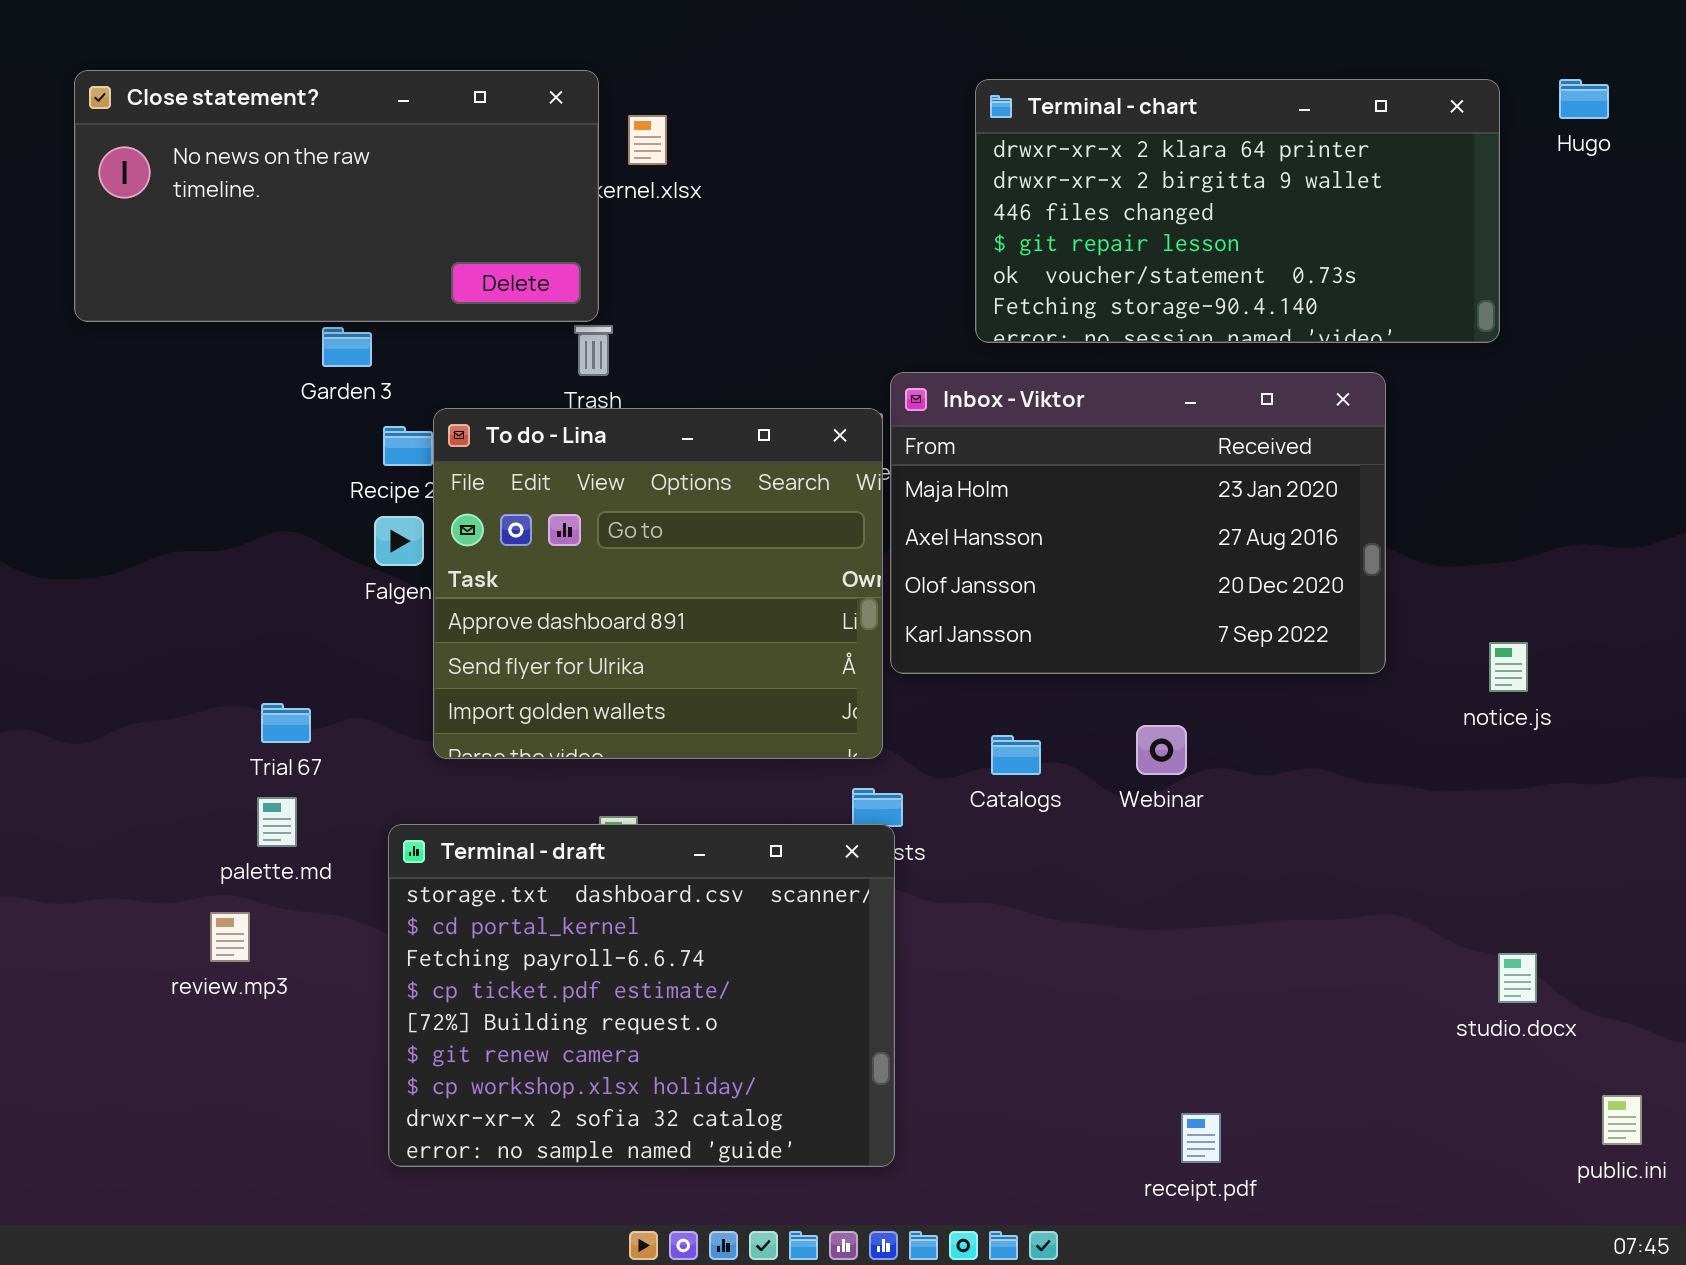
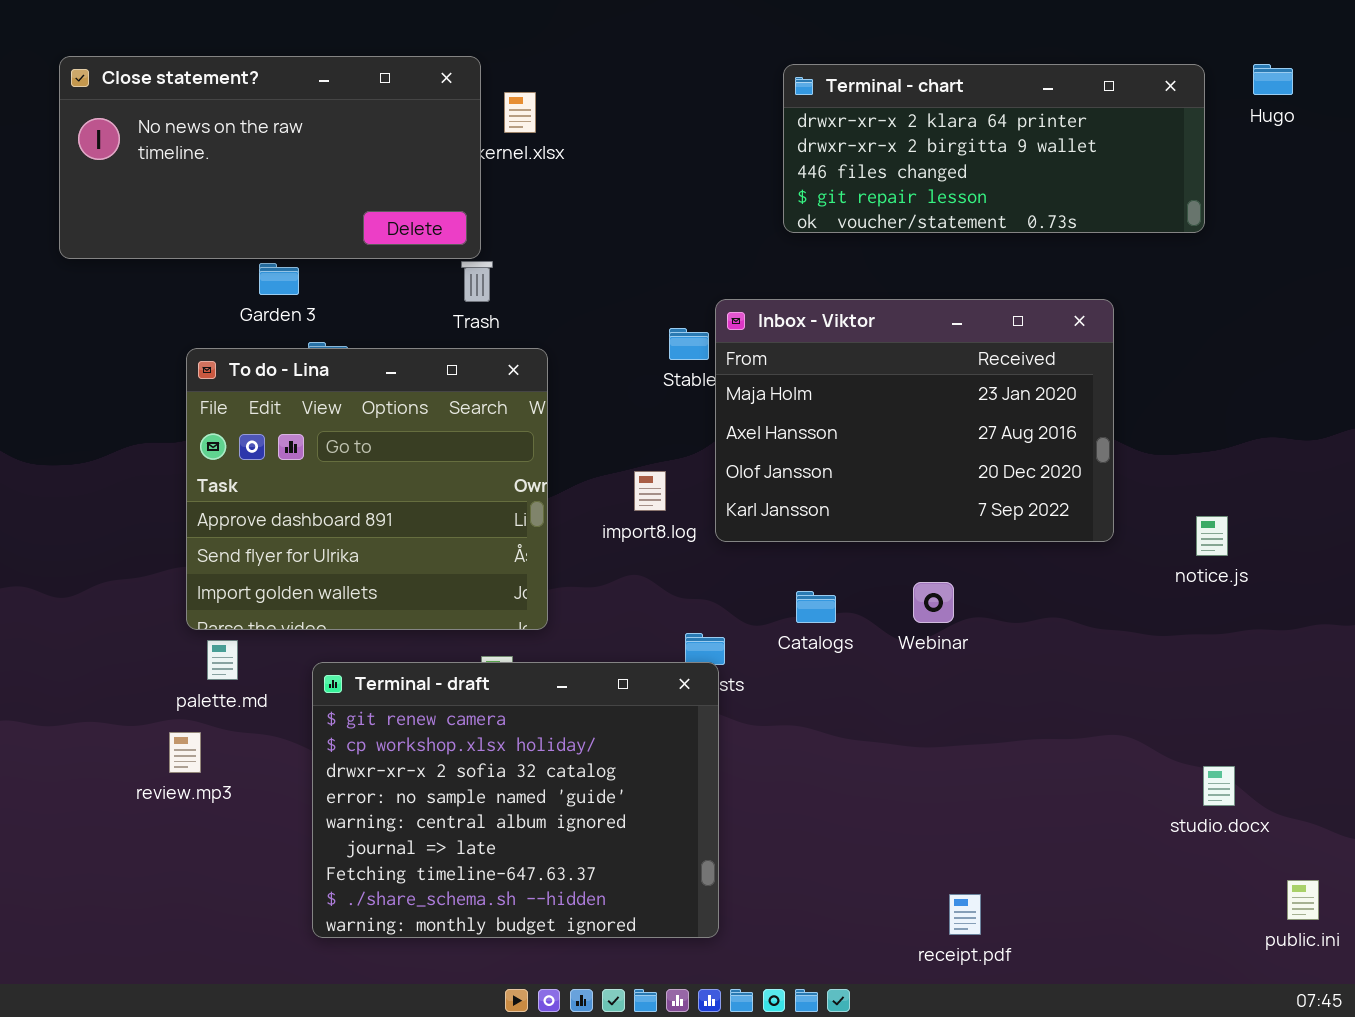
Terminal - chart: [975,79,1500,343] -> [783,64,1205,233], resized
To do - Lina: [433,408,883,759] -> [186,348,548,630], moved
Terminal - draft: [388,824,895,1167] -> [312,662,719,938], scrolled down 5 rows

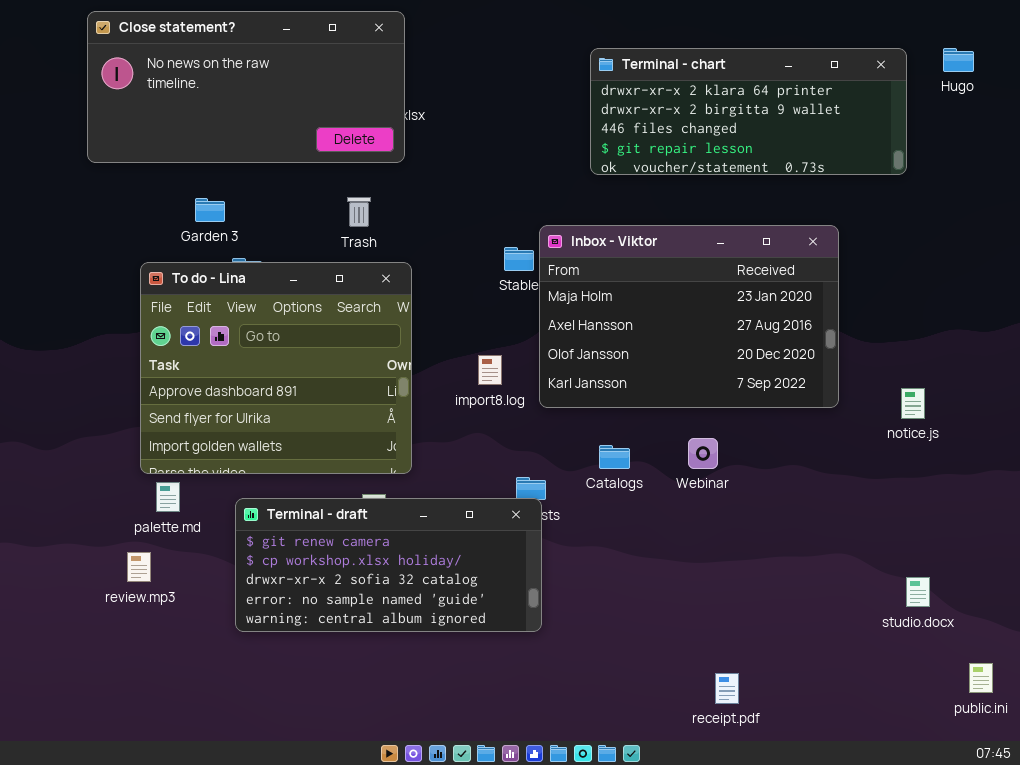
Close statement?: [59,56,481,259] -> [87,11,405,163], moved
Terminal - draft: [312,662,719,938] -> [235,498,542,632], resized

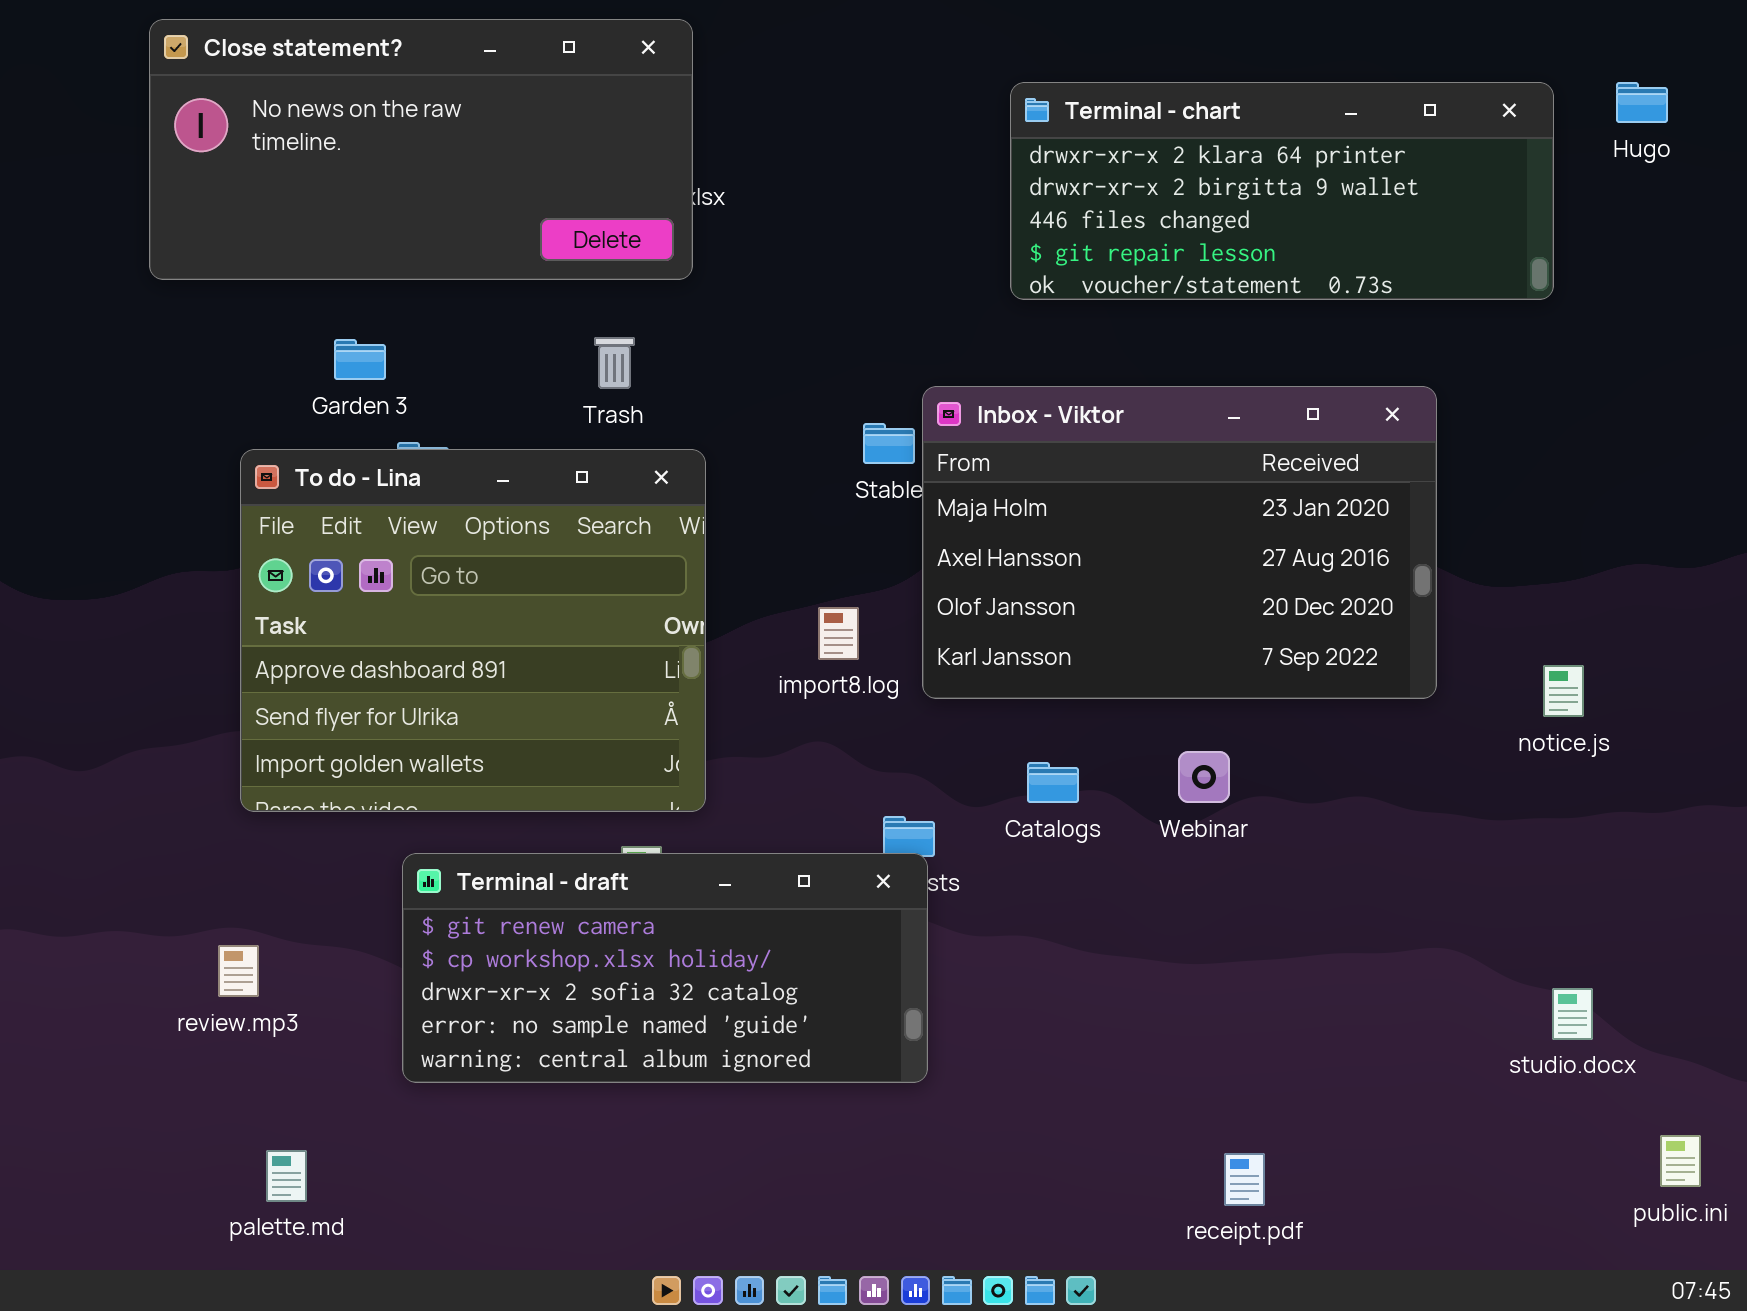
palette.md: [156,482,180,512] -> [266,1150,307,1202], moved

